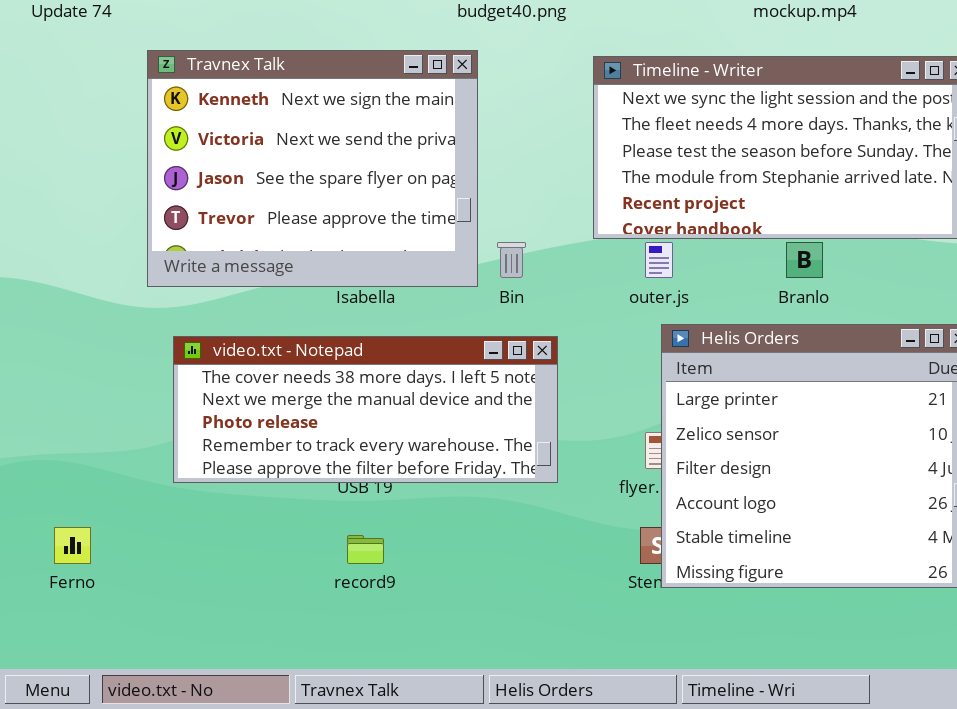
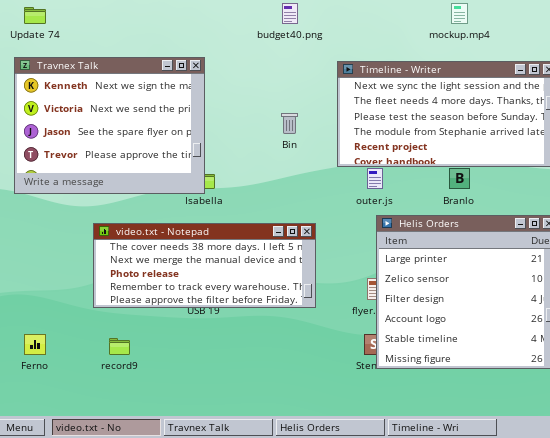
Travnex Talk: [147,50,478,287] -> [14,57,205,194], moved
Bin: [497,242,526,278] -> [281,113,298,134], moved
record9: [347,535,384,564] -> [109,338,130,355], moved

